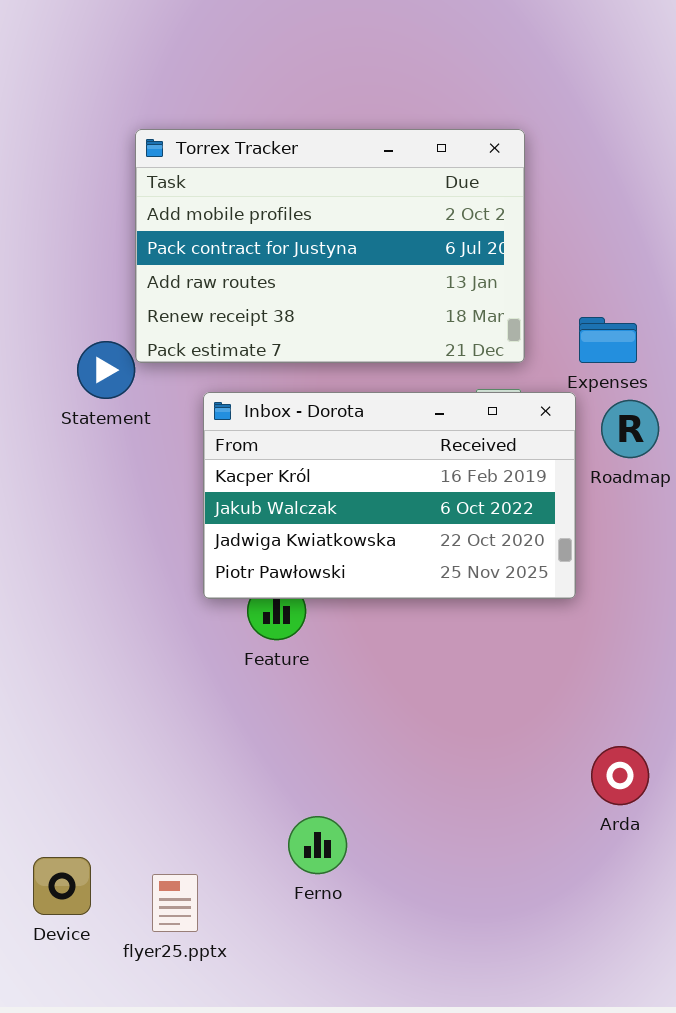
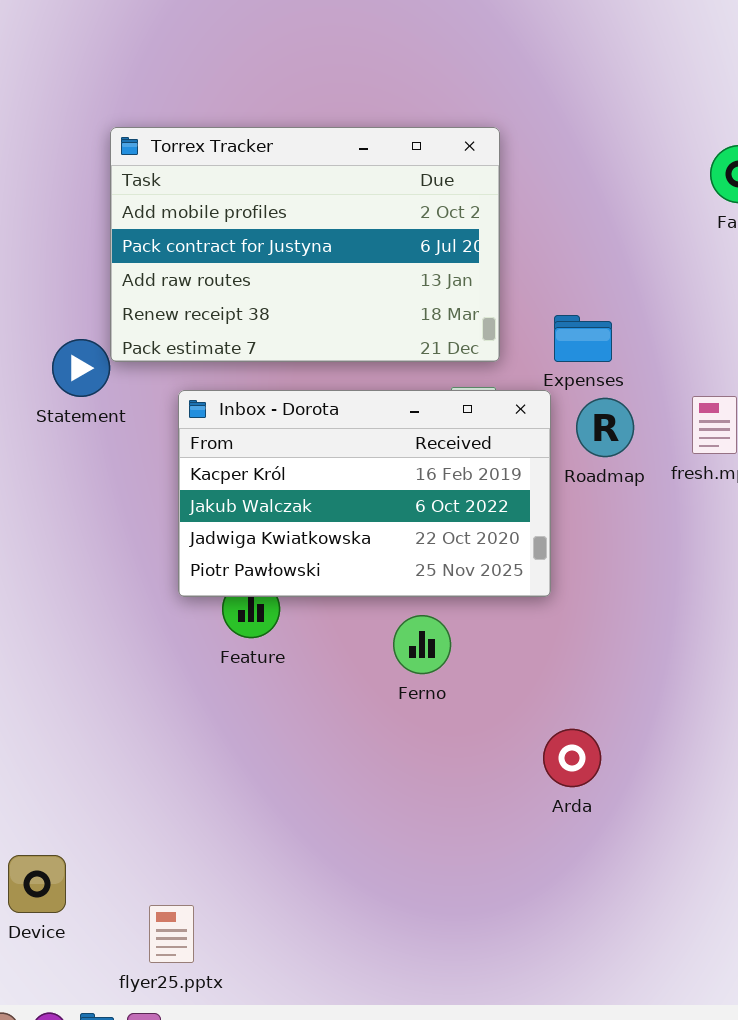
Arda: [591,746,649,805] -> [543,729,601,787], moved
Ferno: [288,816,347,874] -> [393,615,451,674], moved
flyer25.pptx: [152,874,198,932] -> [149,905,194,963], moved

